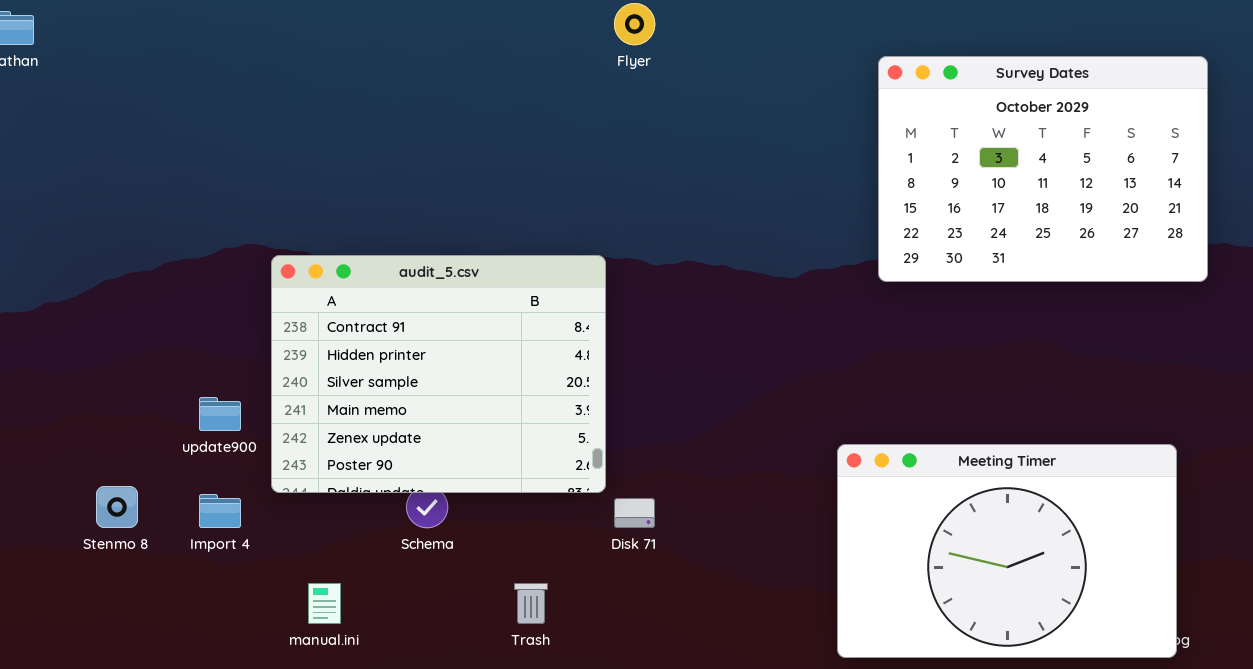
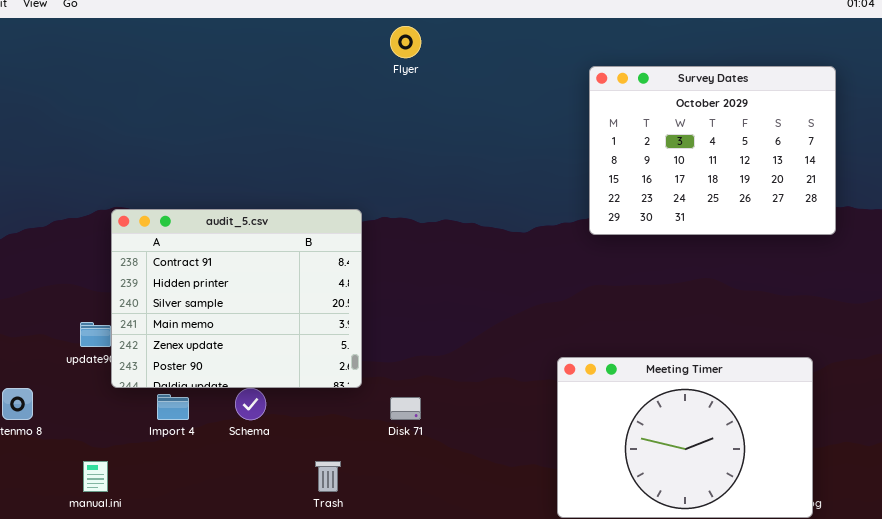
audit_5.csv: [271,255,606,493] -> [111,209,362,388], moved
Import 4: [199,494,241,528] -> [157,394,189,420], moved
manual.ini: [308,583,341,624] -> [83,461,108,492], moved

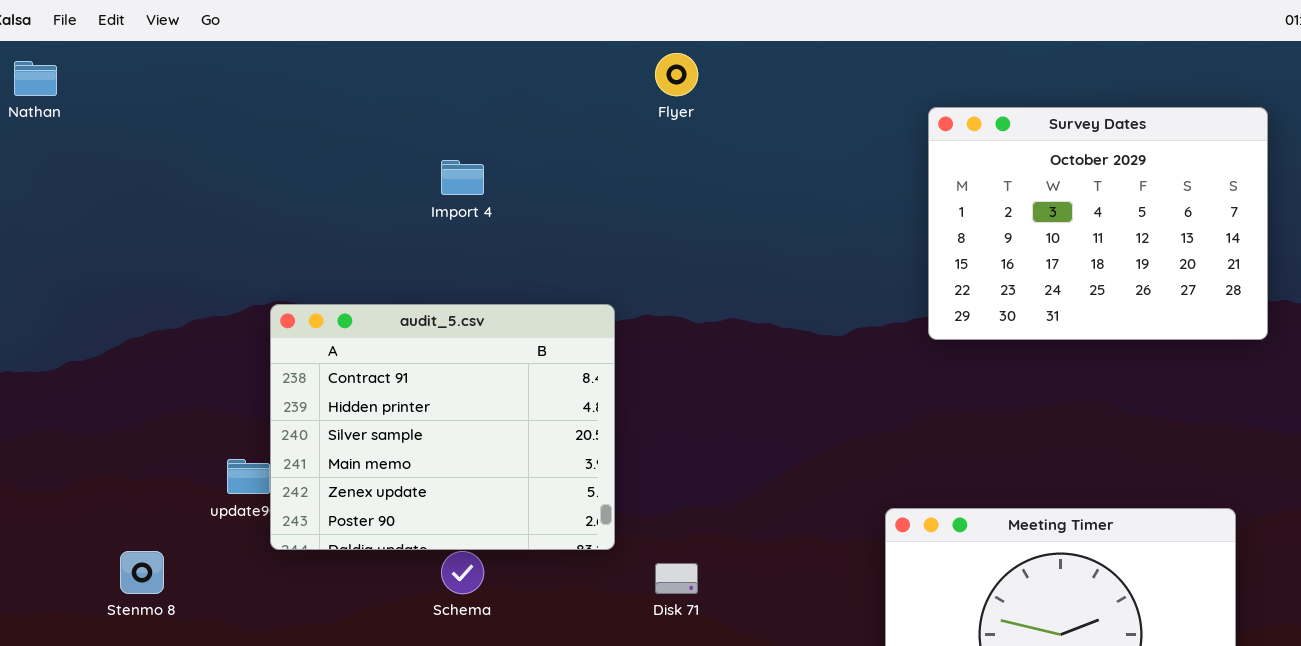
Import 4: [157,394,189,420] -> [441,160,484,195], moved

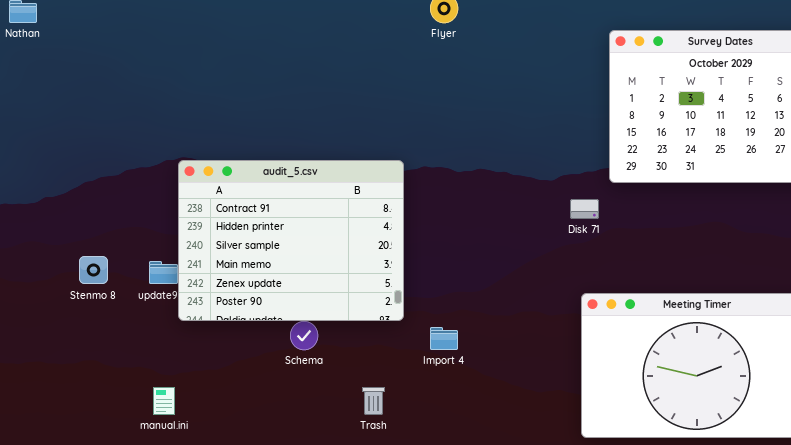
Import 4: [441,160,484,195] -> [430,327,458,350], moved
Stenmo 8: [120,551,164,594] -> [79,256,108,284], moved
Disk 71: [655,563,698,594] -> [570,199,599,219], moved

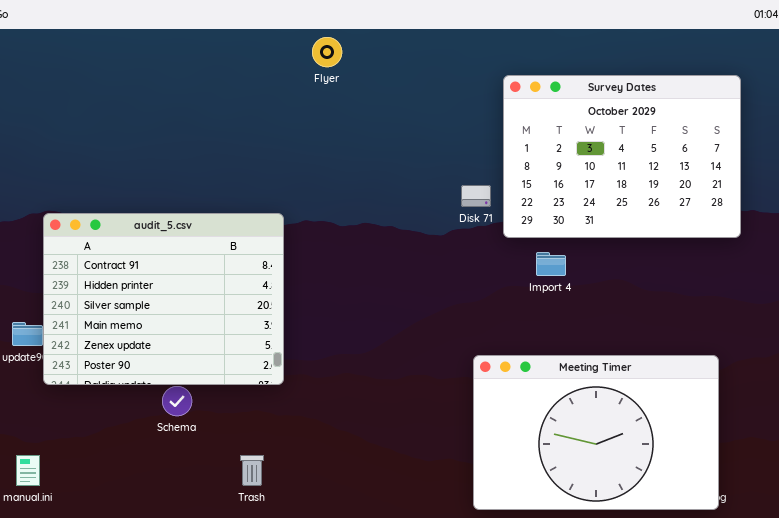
Disk 71: [570,199,599,219] -> [461,185,491,207], moved
Import 4: [430,327,458,350] -> [536,252,566,276], moved

